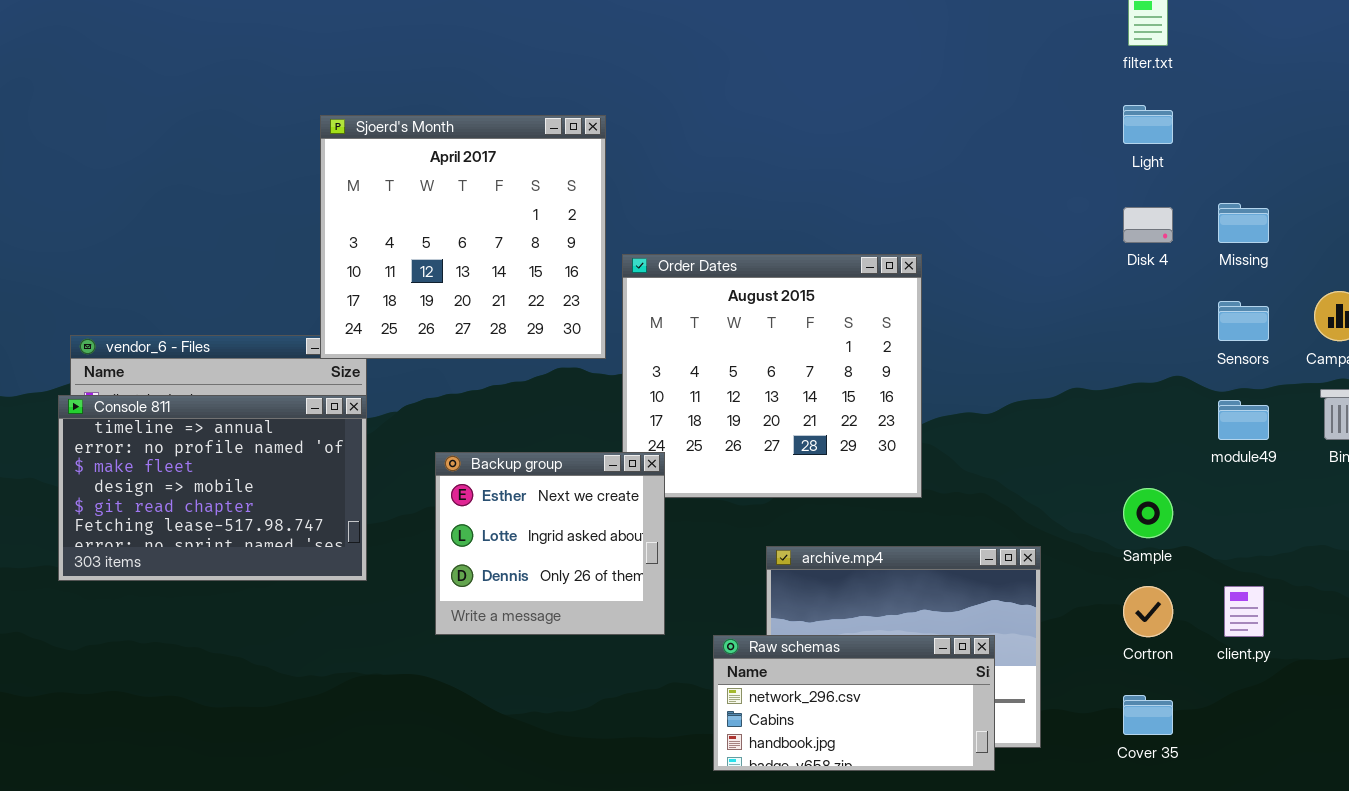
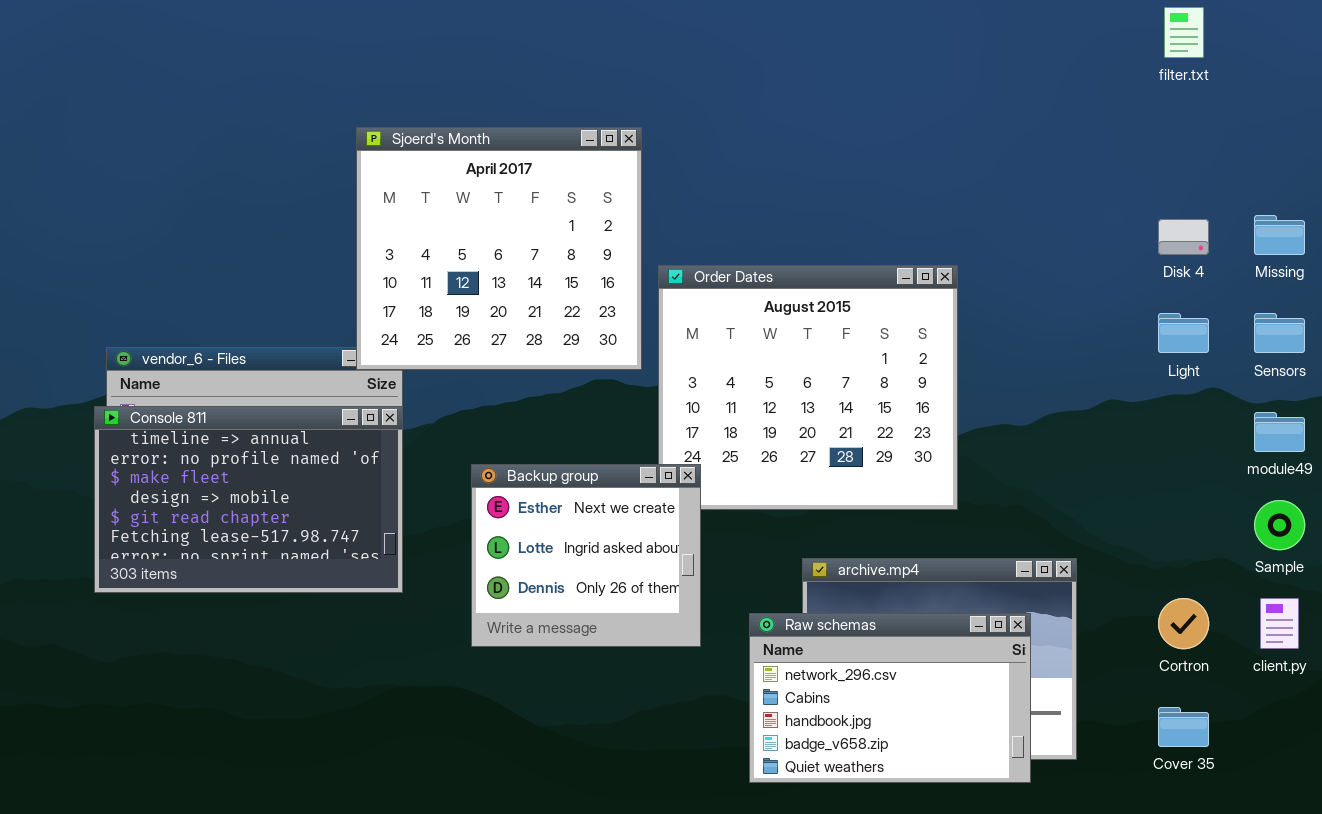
Light: [1123,105,1173,144] -> [1158,313,1209,353], moved
Sample: [1123,488,1173,538] -> [1254,500,1305,550], moved
Raw schemas: [713,635,995,771] -> [749,613,1031,783], resized

